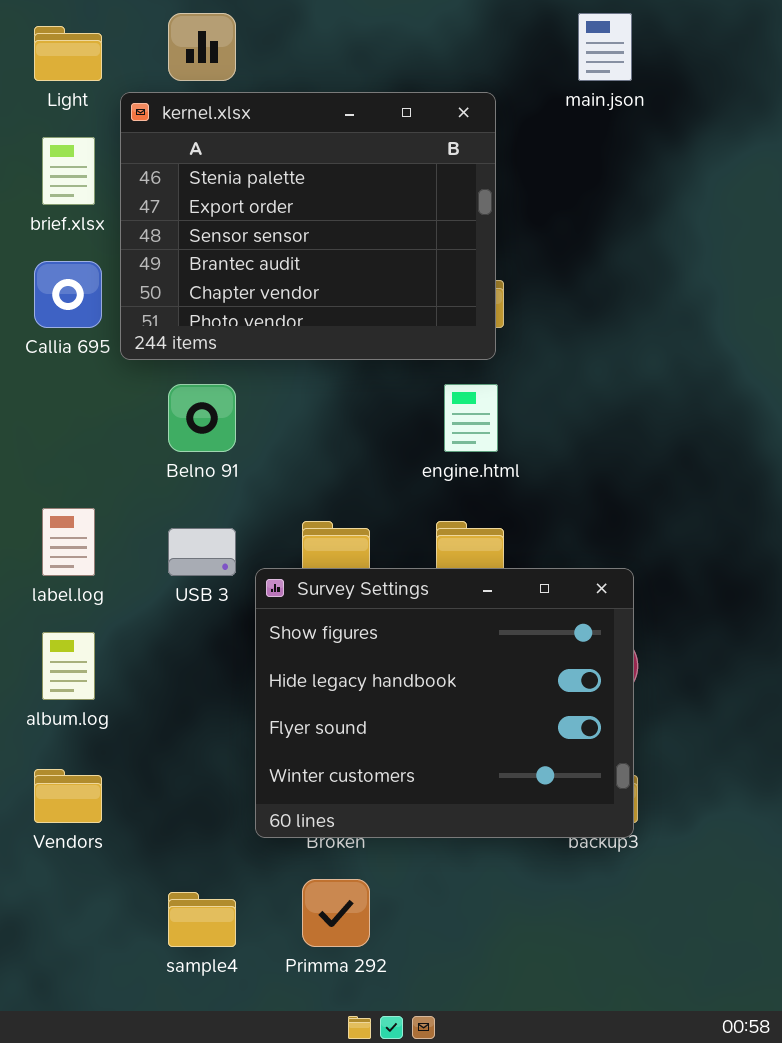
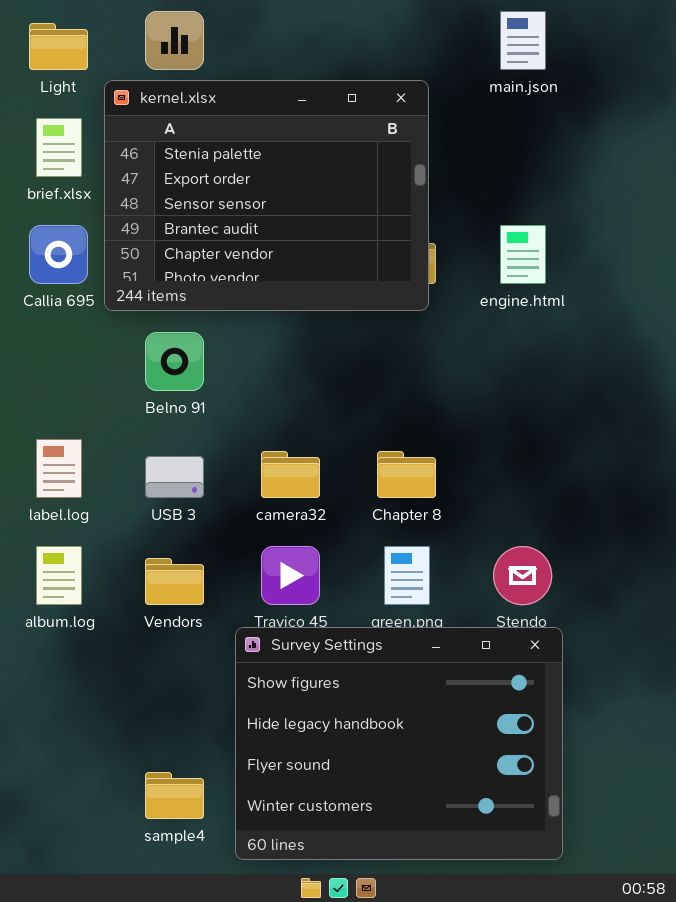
engine.html: [444,384,498,452] -> [500,225,546,284], moved
Survey Settings: [255,568,634,838] -> [235,627,563,860], moved
Vendors: [34,769,102,823] -> [145,558,204,605], moved

